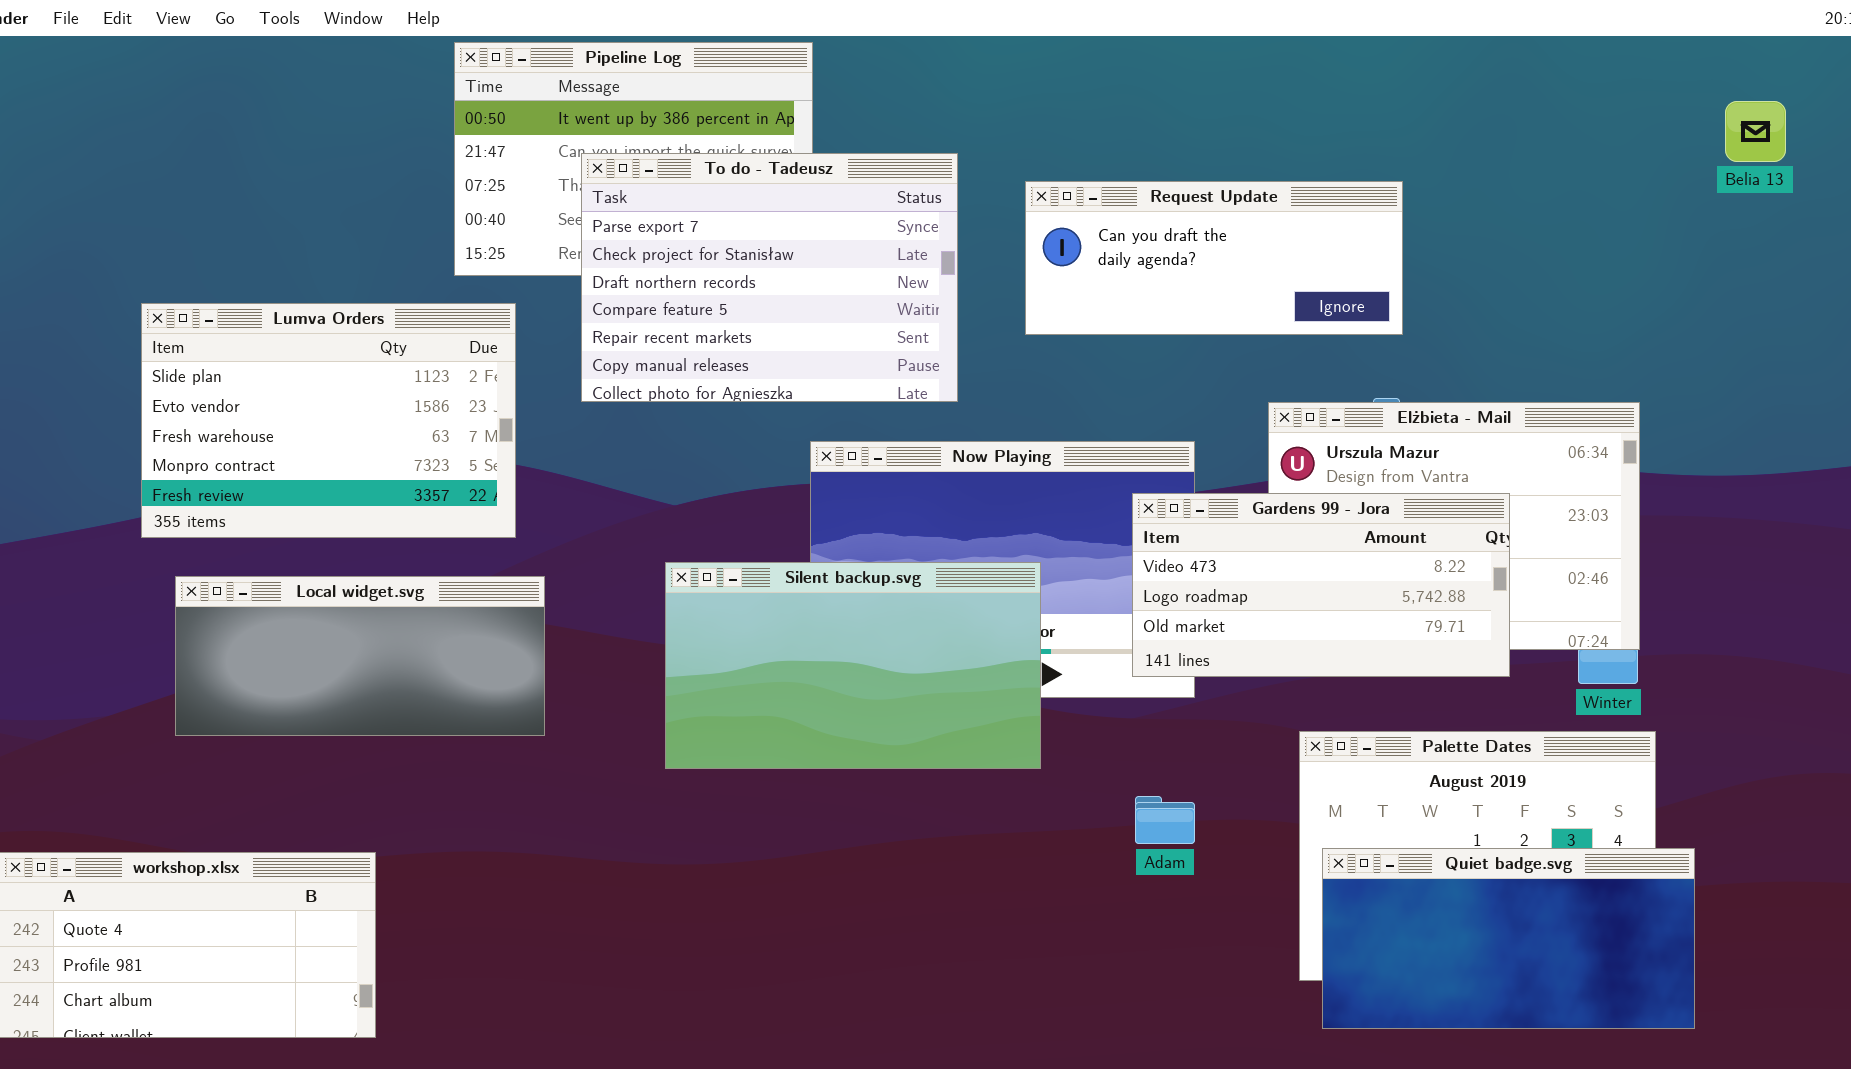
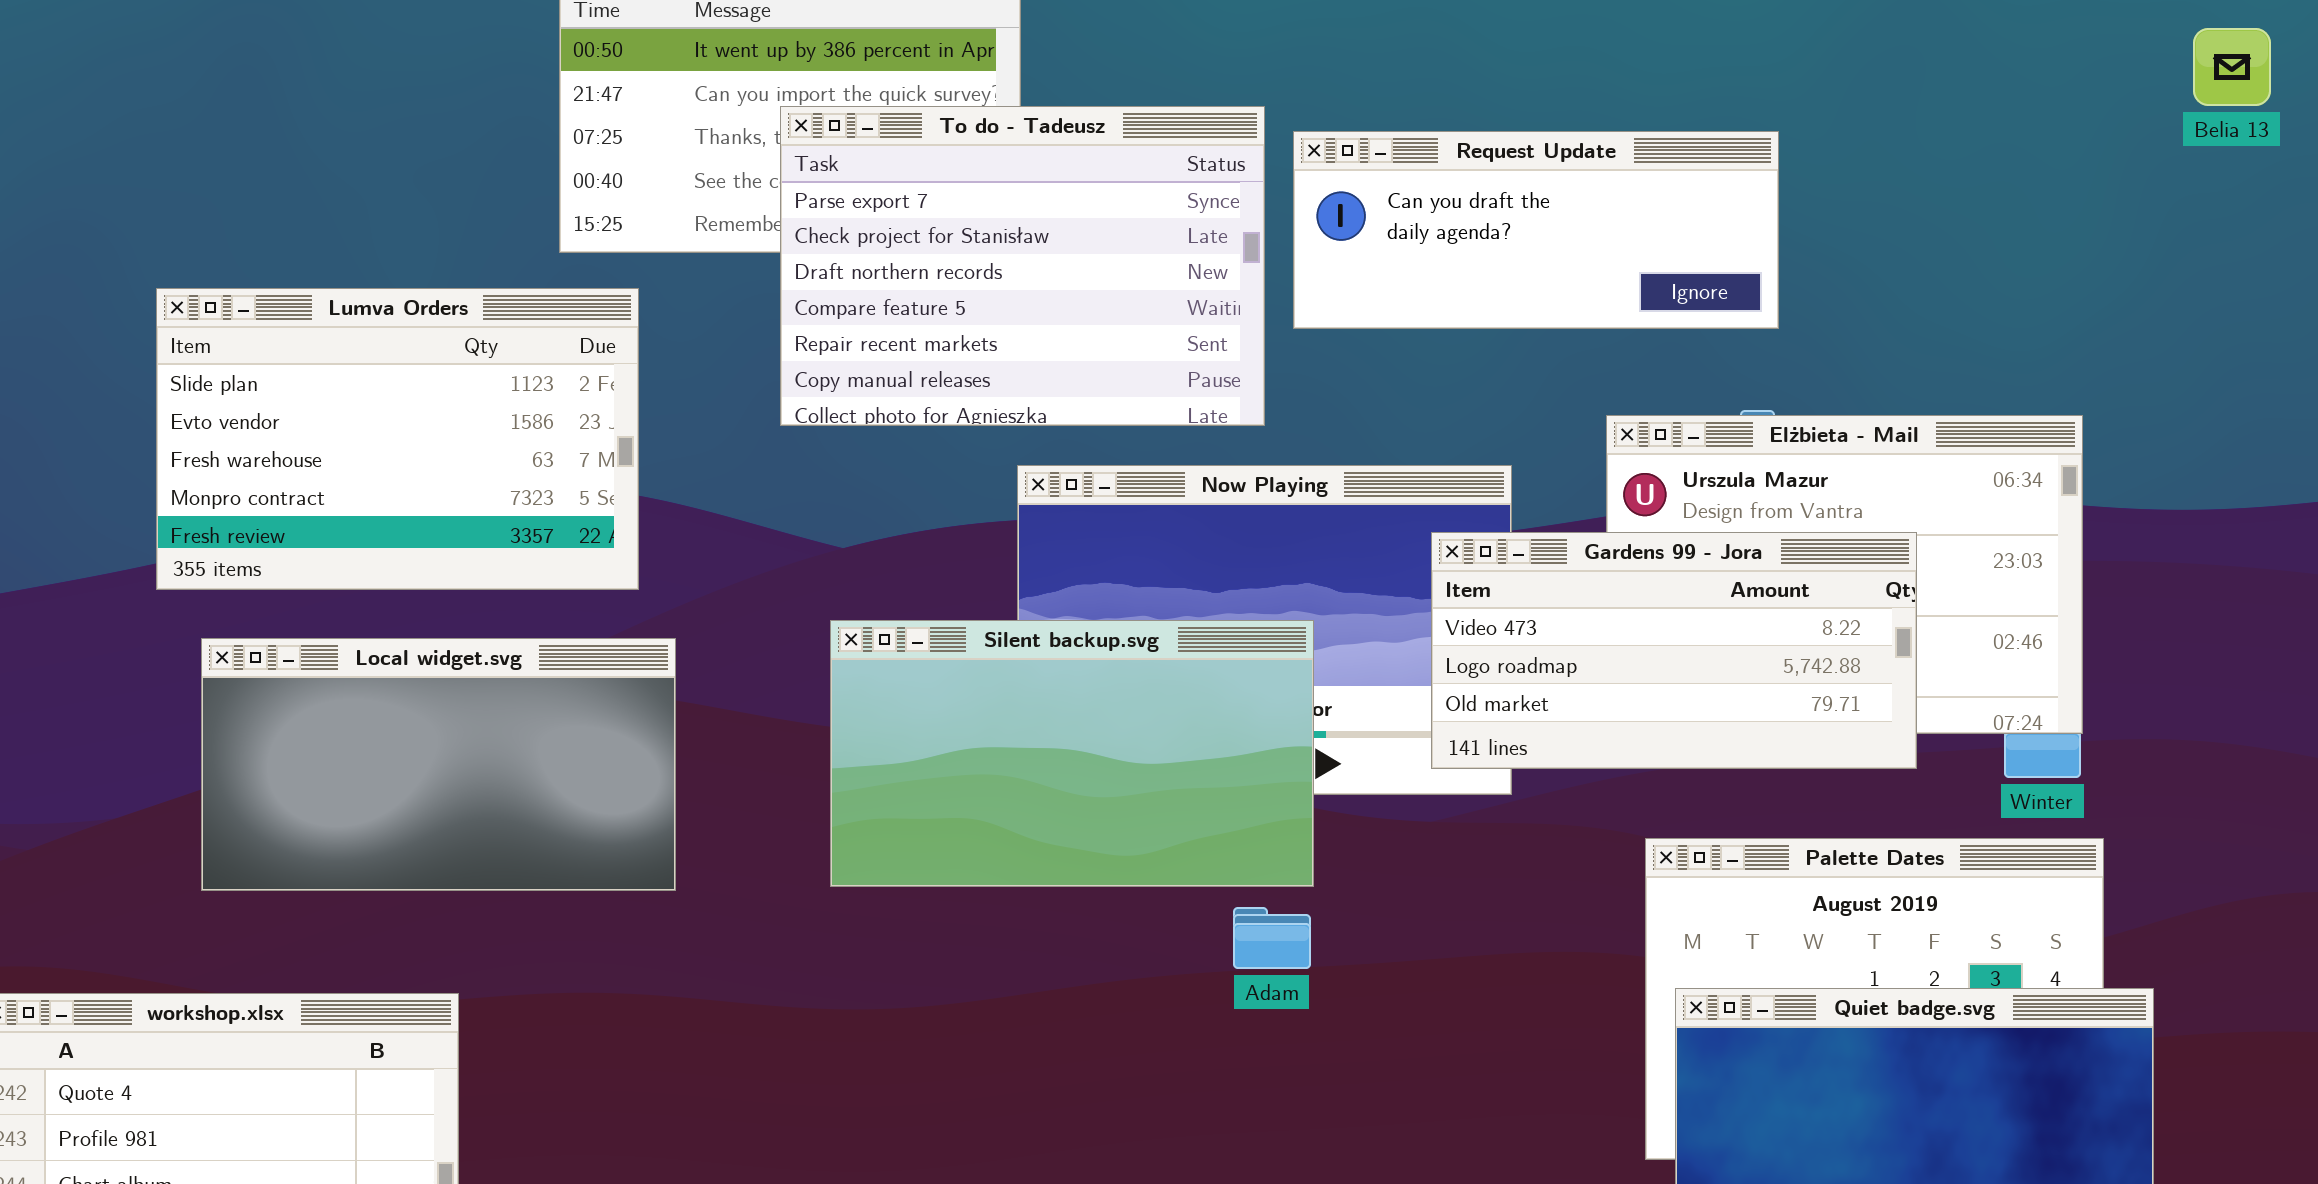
To do - Tadeusz: [581,153,958,402] -> [780,106,1265,426], moved
Local widget.svg: [175,576,545,736] -> [201,638,676,891], resized
Adam: [1135,796,1195,844] -> [1233,907,1311,969], moved

